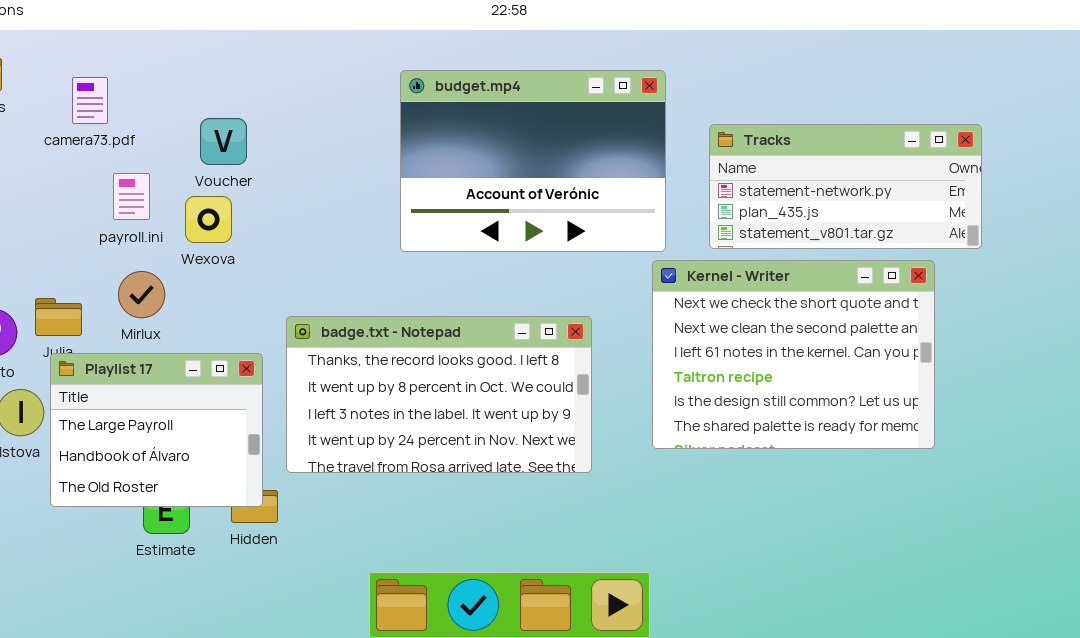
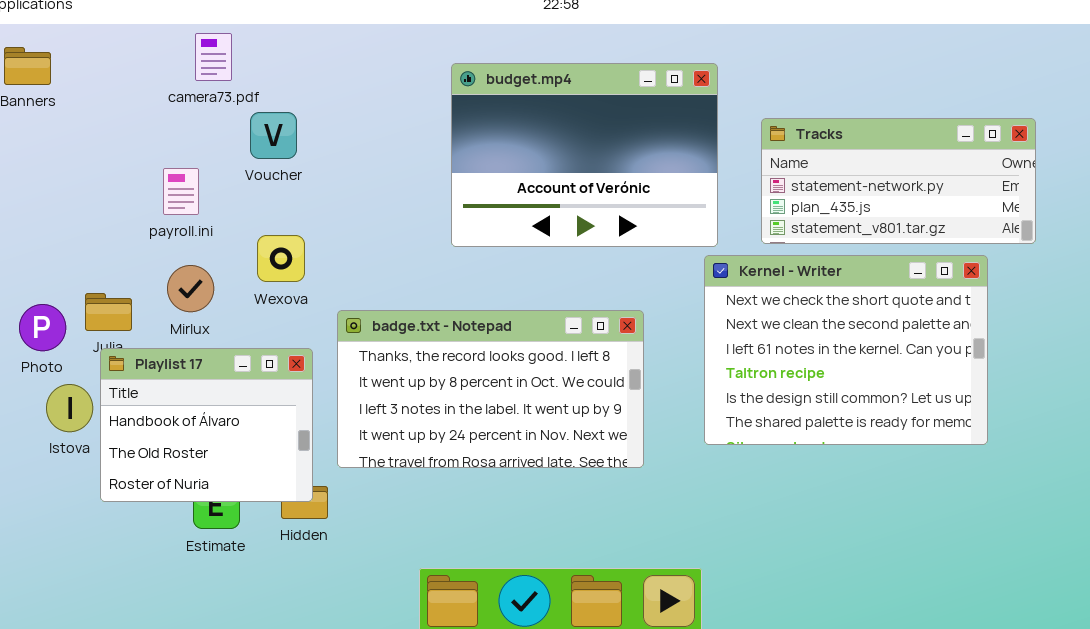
camera73.pdf: [72,77,108,124] -> [195,33,232,81], moved
Wexova: [185,196,232,243] -> [257,235,305,282], moved
Playlist 17: [50,353,263,507] -> [100,348,313,502], scrolled down 1 row

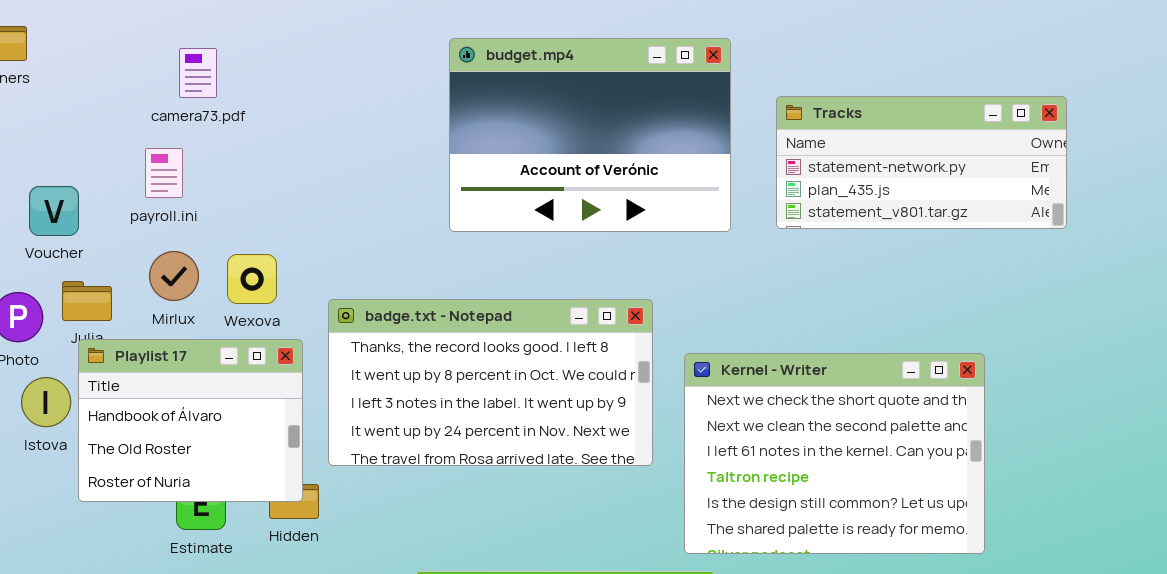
camera73.pdf: [195,33,232,81] -> [179,48,217,98], moved
Voucher: [250,112,297,159] -> [29,186,79,236], moved
Wexova: [257,235,305,282] -> [227,254,277,304], moved
Kernel - Writer: [704,255,988,445] -> [684,353,985,554], moved

